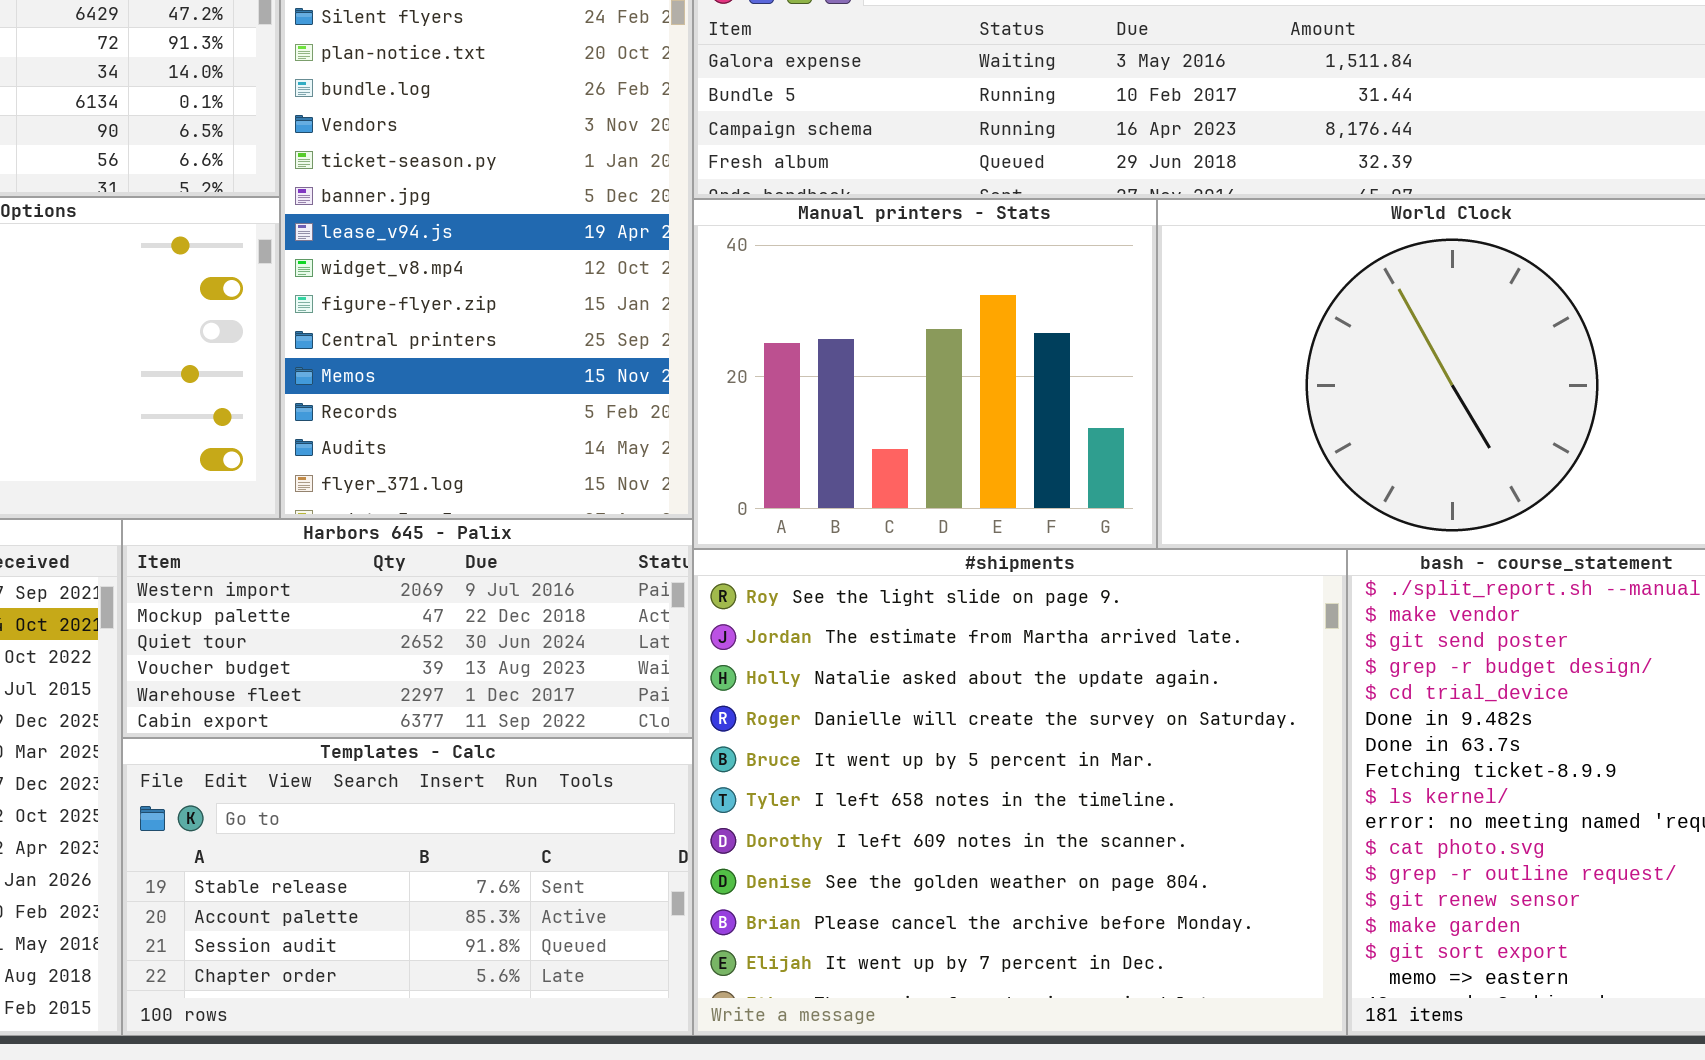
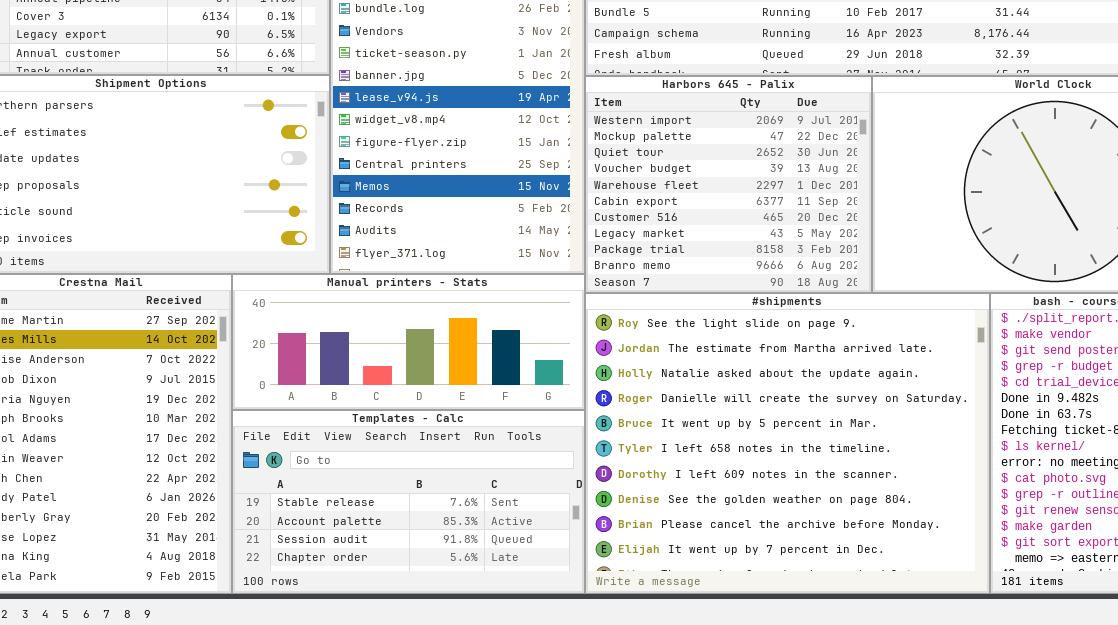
Manual printers - Stats: [693,199,1157,549] -> [232,274,585,410], moved, resized
Harbors 645 - Palix: [122,519,693,738] -> [585,76,872,293], moved, resized

